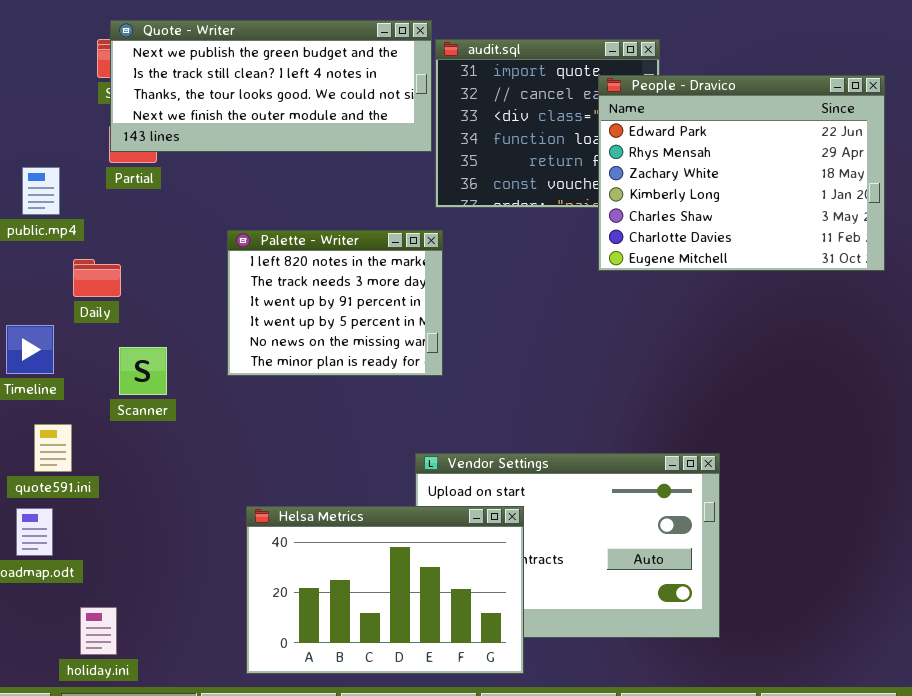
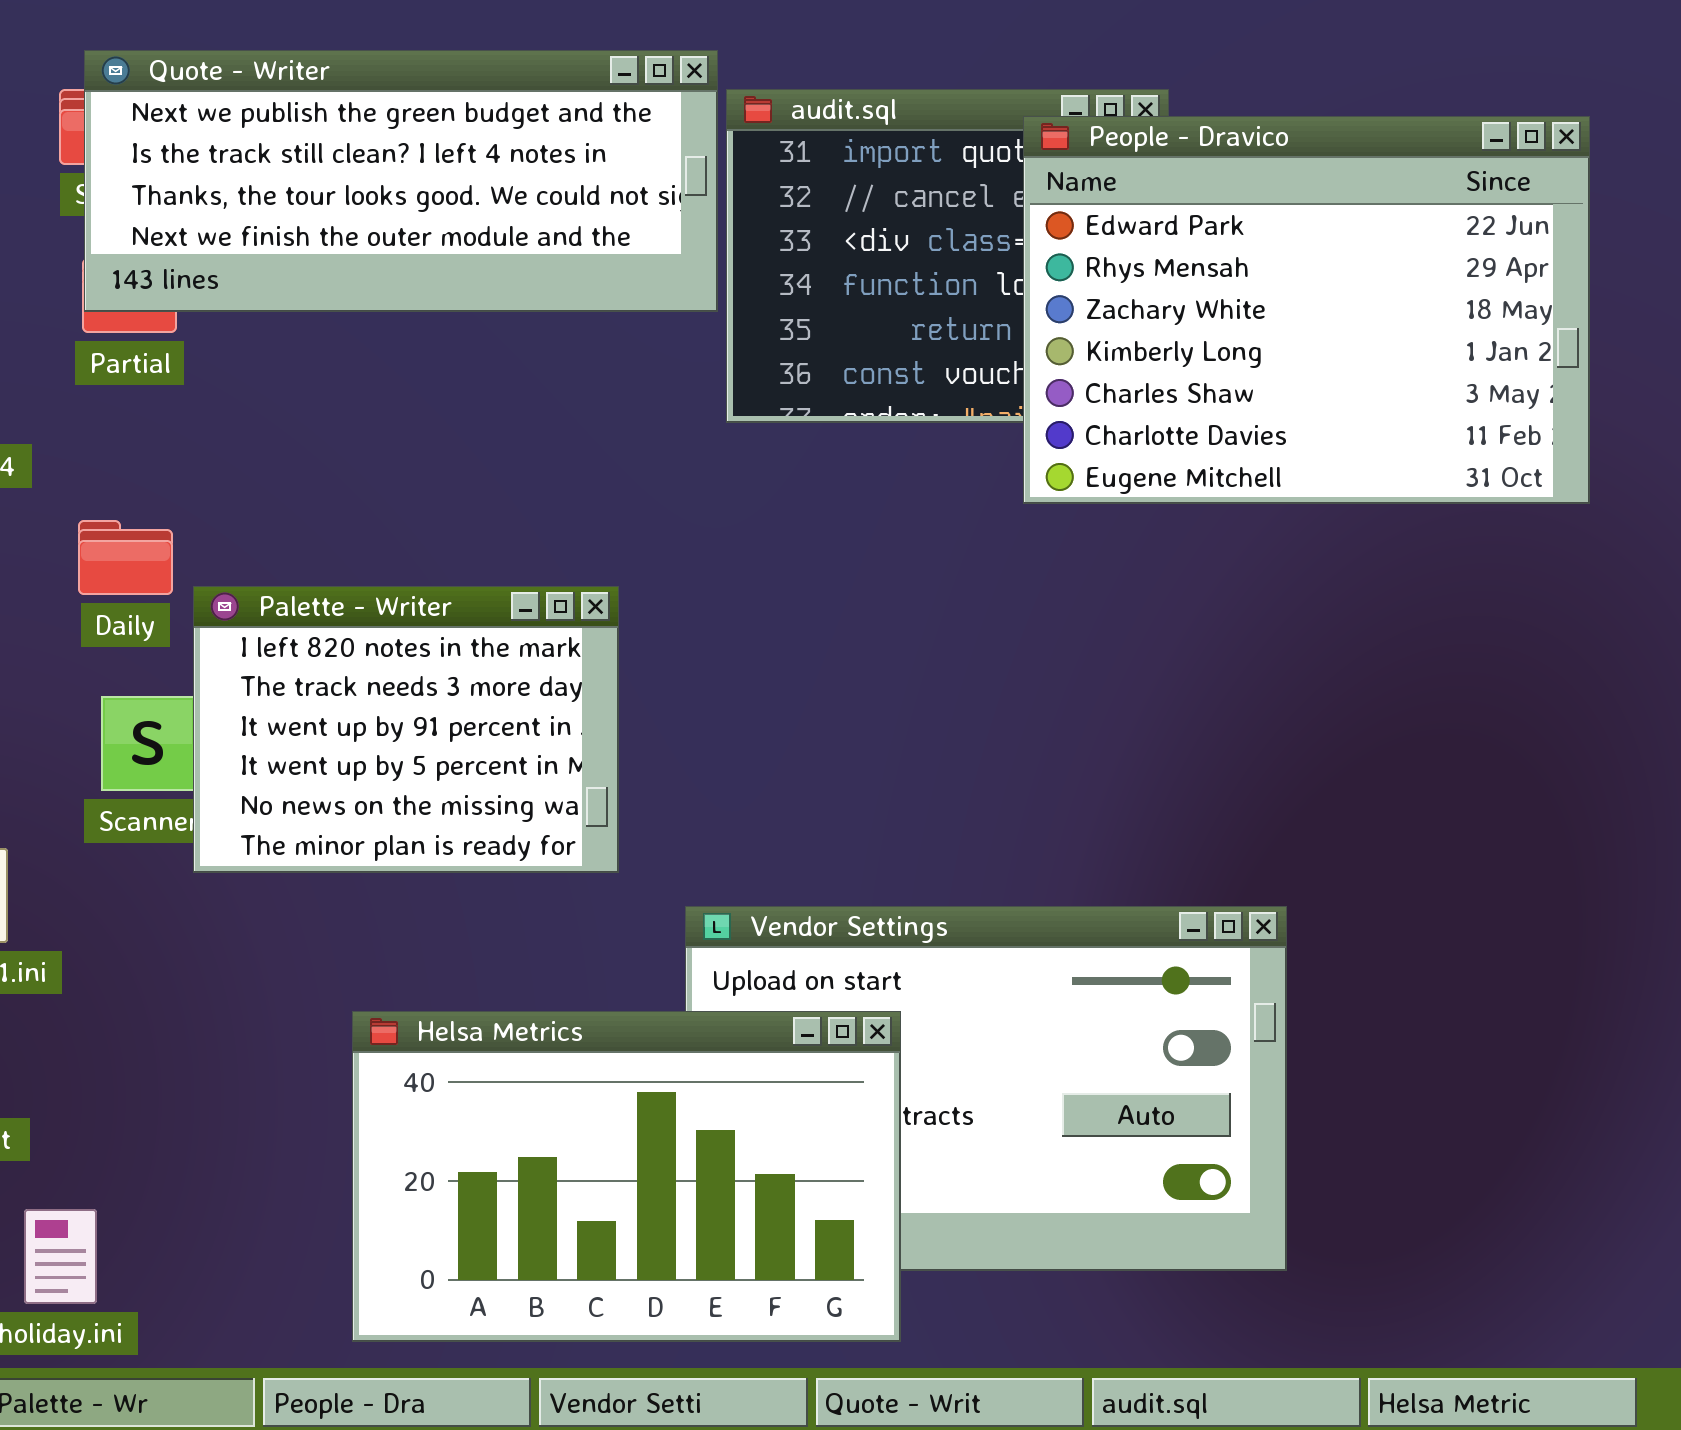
People - Dravico: [598,75,885,271] -> [1023,116,1590,504], moved
Palette - Writer: [227,230,443,376] -> [193,586,619,873], moved
Daily: [73,259,121,297] -> [78,520,173,595], moved

